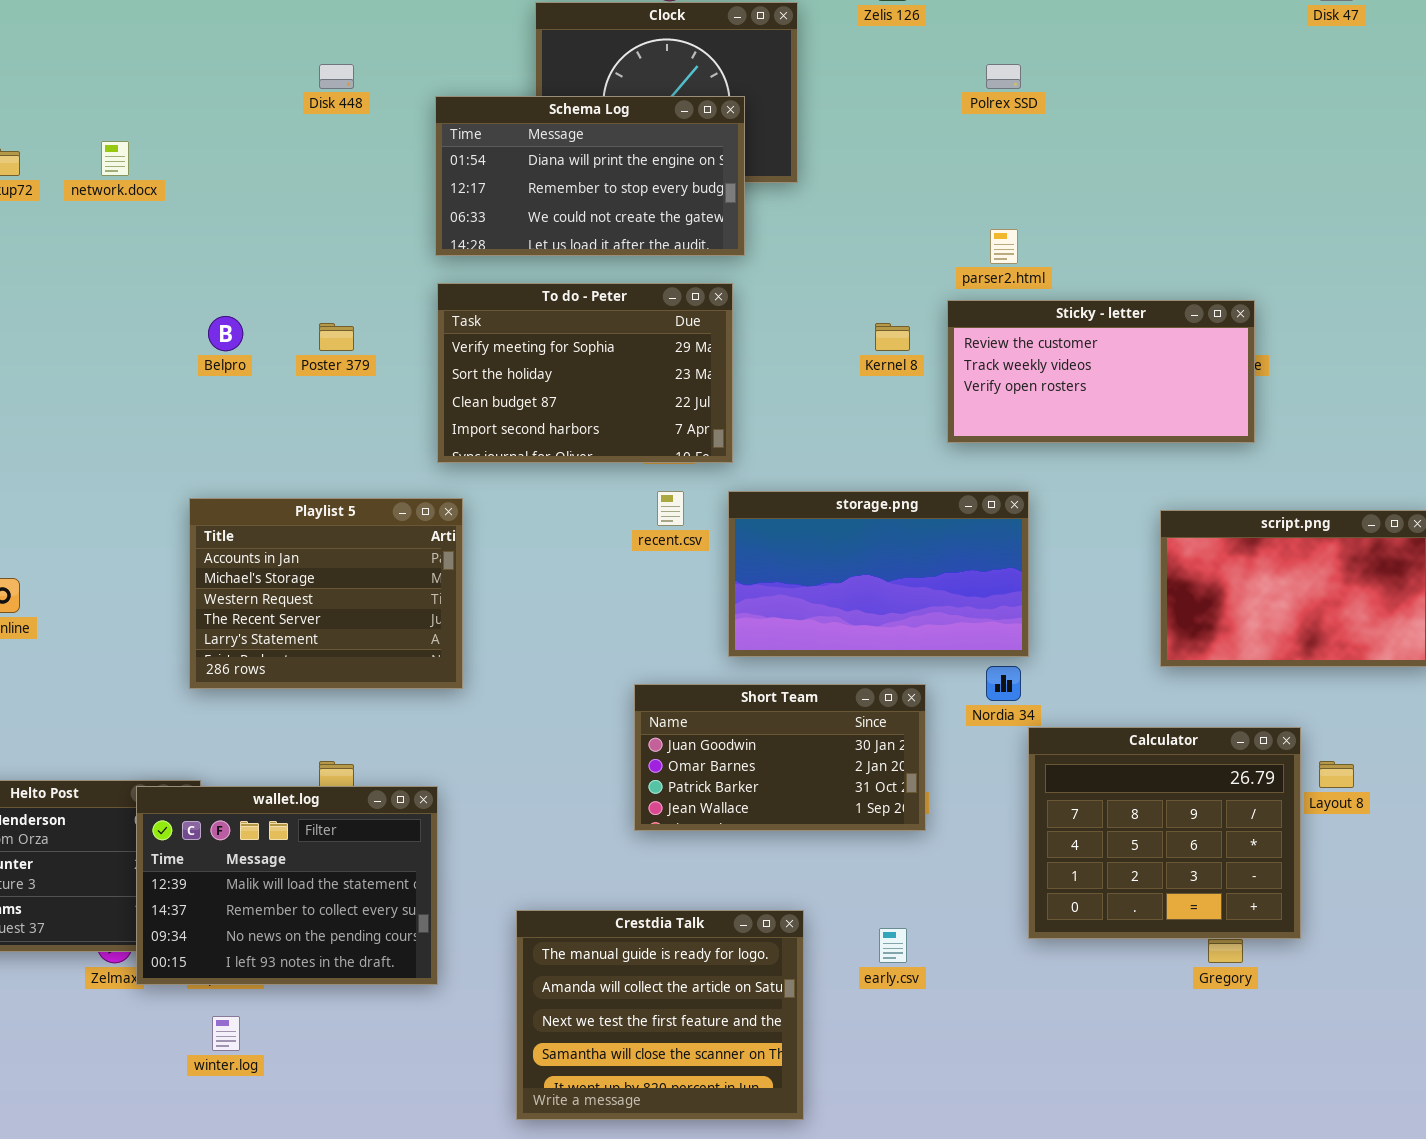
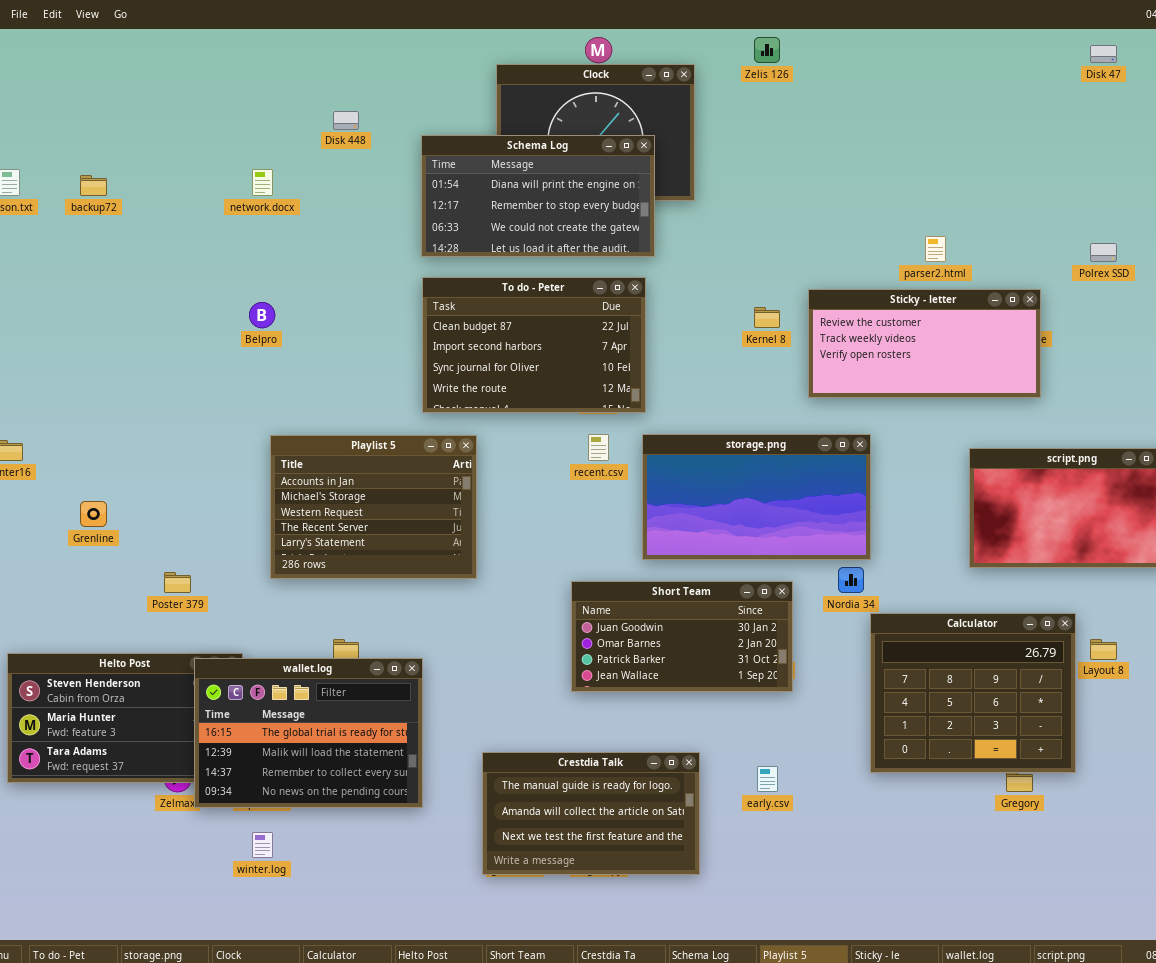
Polrex SSD: [986,64,1021,89] -> [1090,243,1117,262], moved
network.docx: [101,141,129,176] -> [252,169,273,196], moved
parser2.html: [990,229,1018,264] -> [925,236,946,262], moved
To do - Peter: [437,283,733,463] -> [422,277,646,413], scrolled down 2 rows
Poster 379: [319,323,354,351] -> [164,572,191,593], moved
Playlist 5: [189,498,463,689] -> [270,435,477,579], moved
wallet.log: [136,786,438,985] -> [194,658,423,808], scrolled up 1 row
Crestdia Talk: [516,910,804,1120] -> [482,752,700,875], resized

